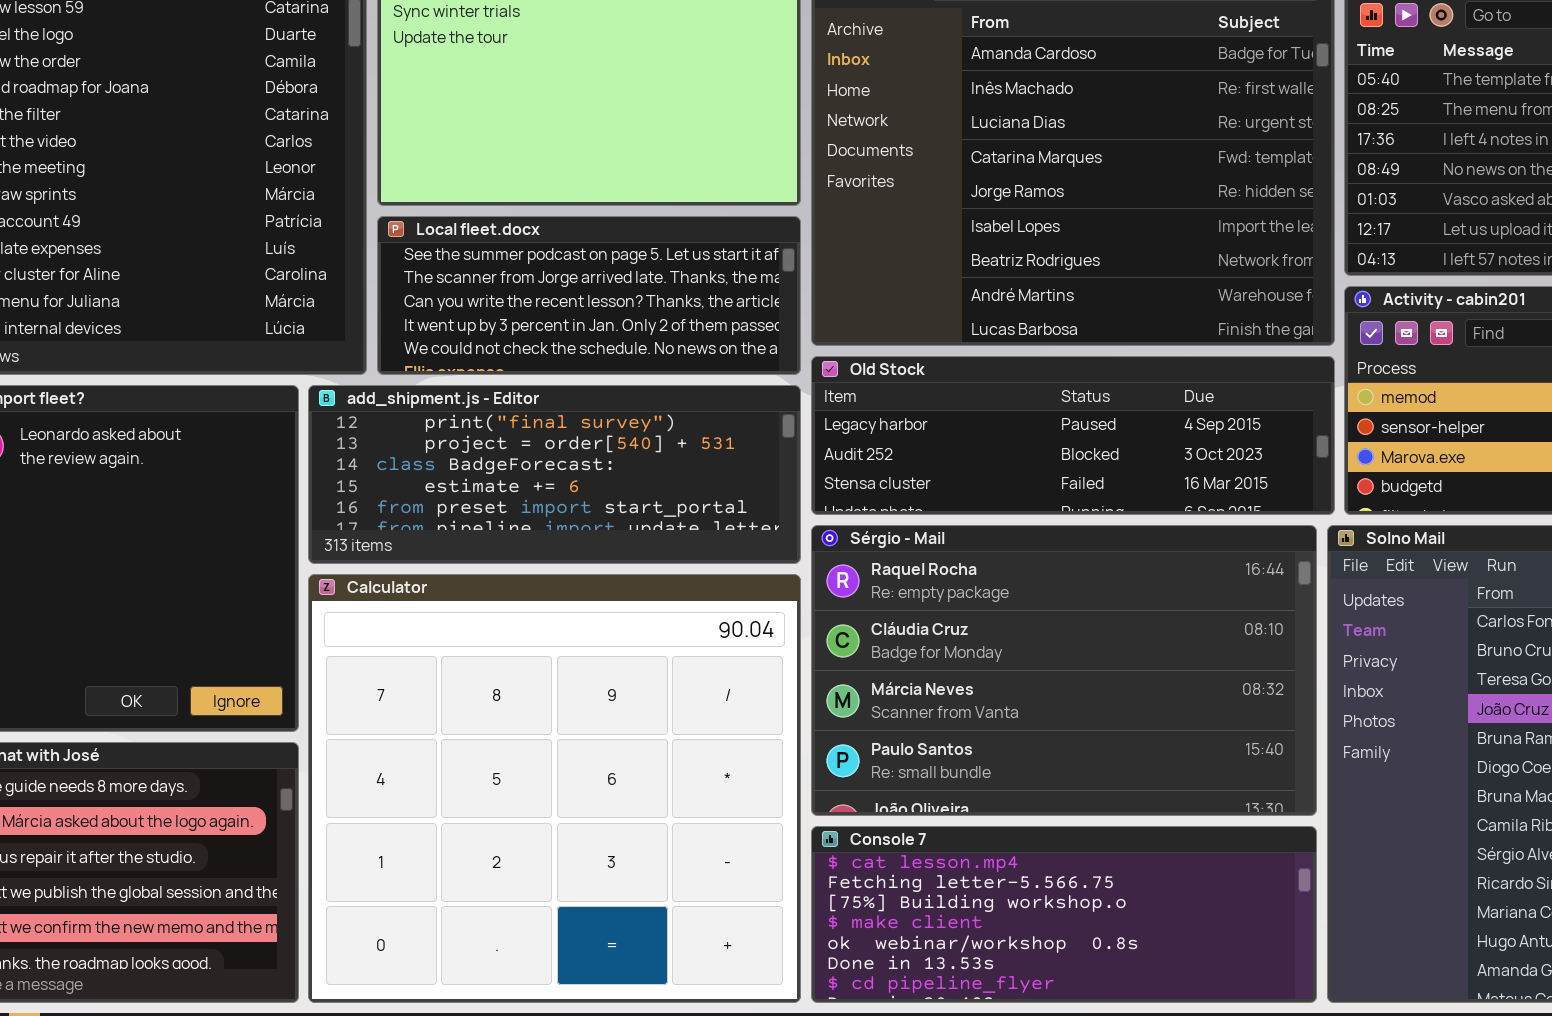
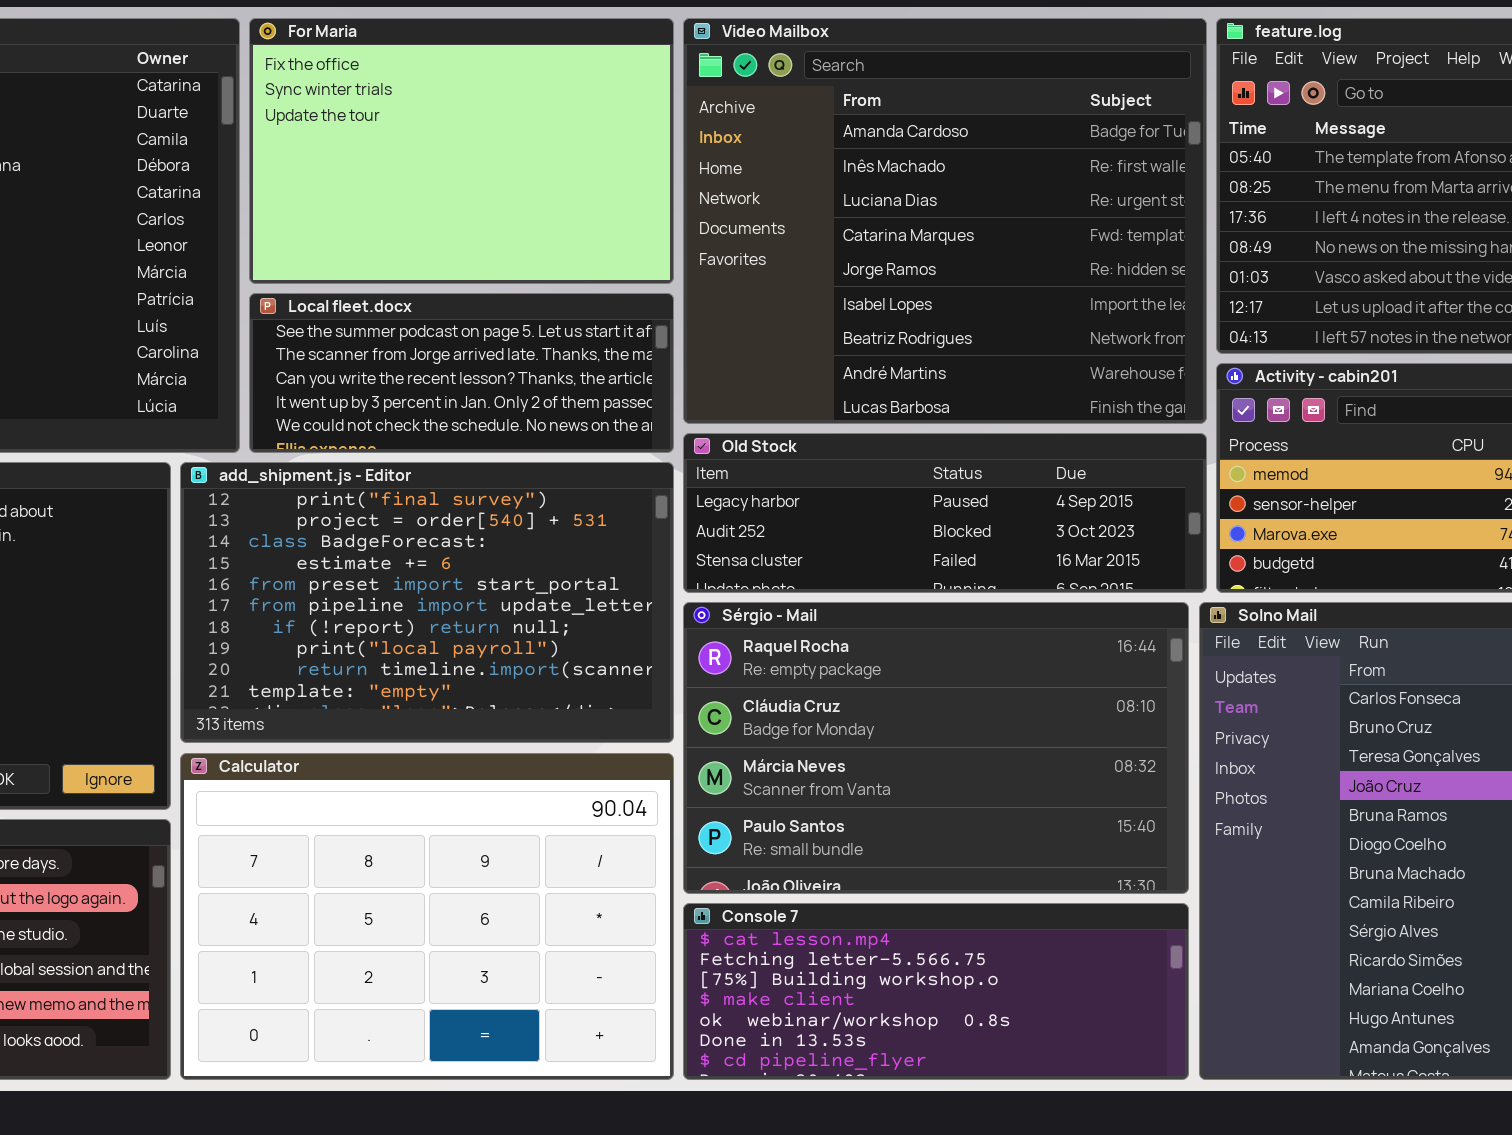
add_shipment.js - Editor: [308,385,801,564] -> [180,462,674,743], resized
Calculator: [308,574,801,1003] -> [180,753,674,1080], resized

